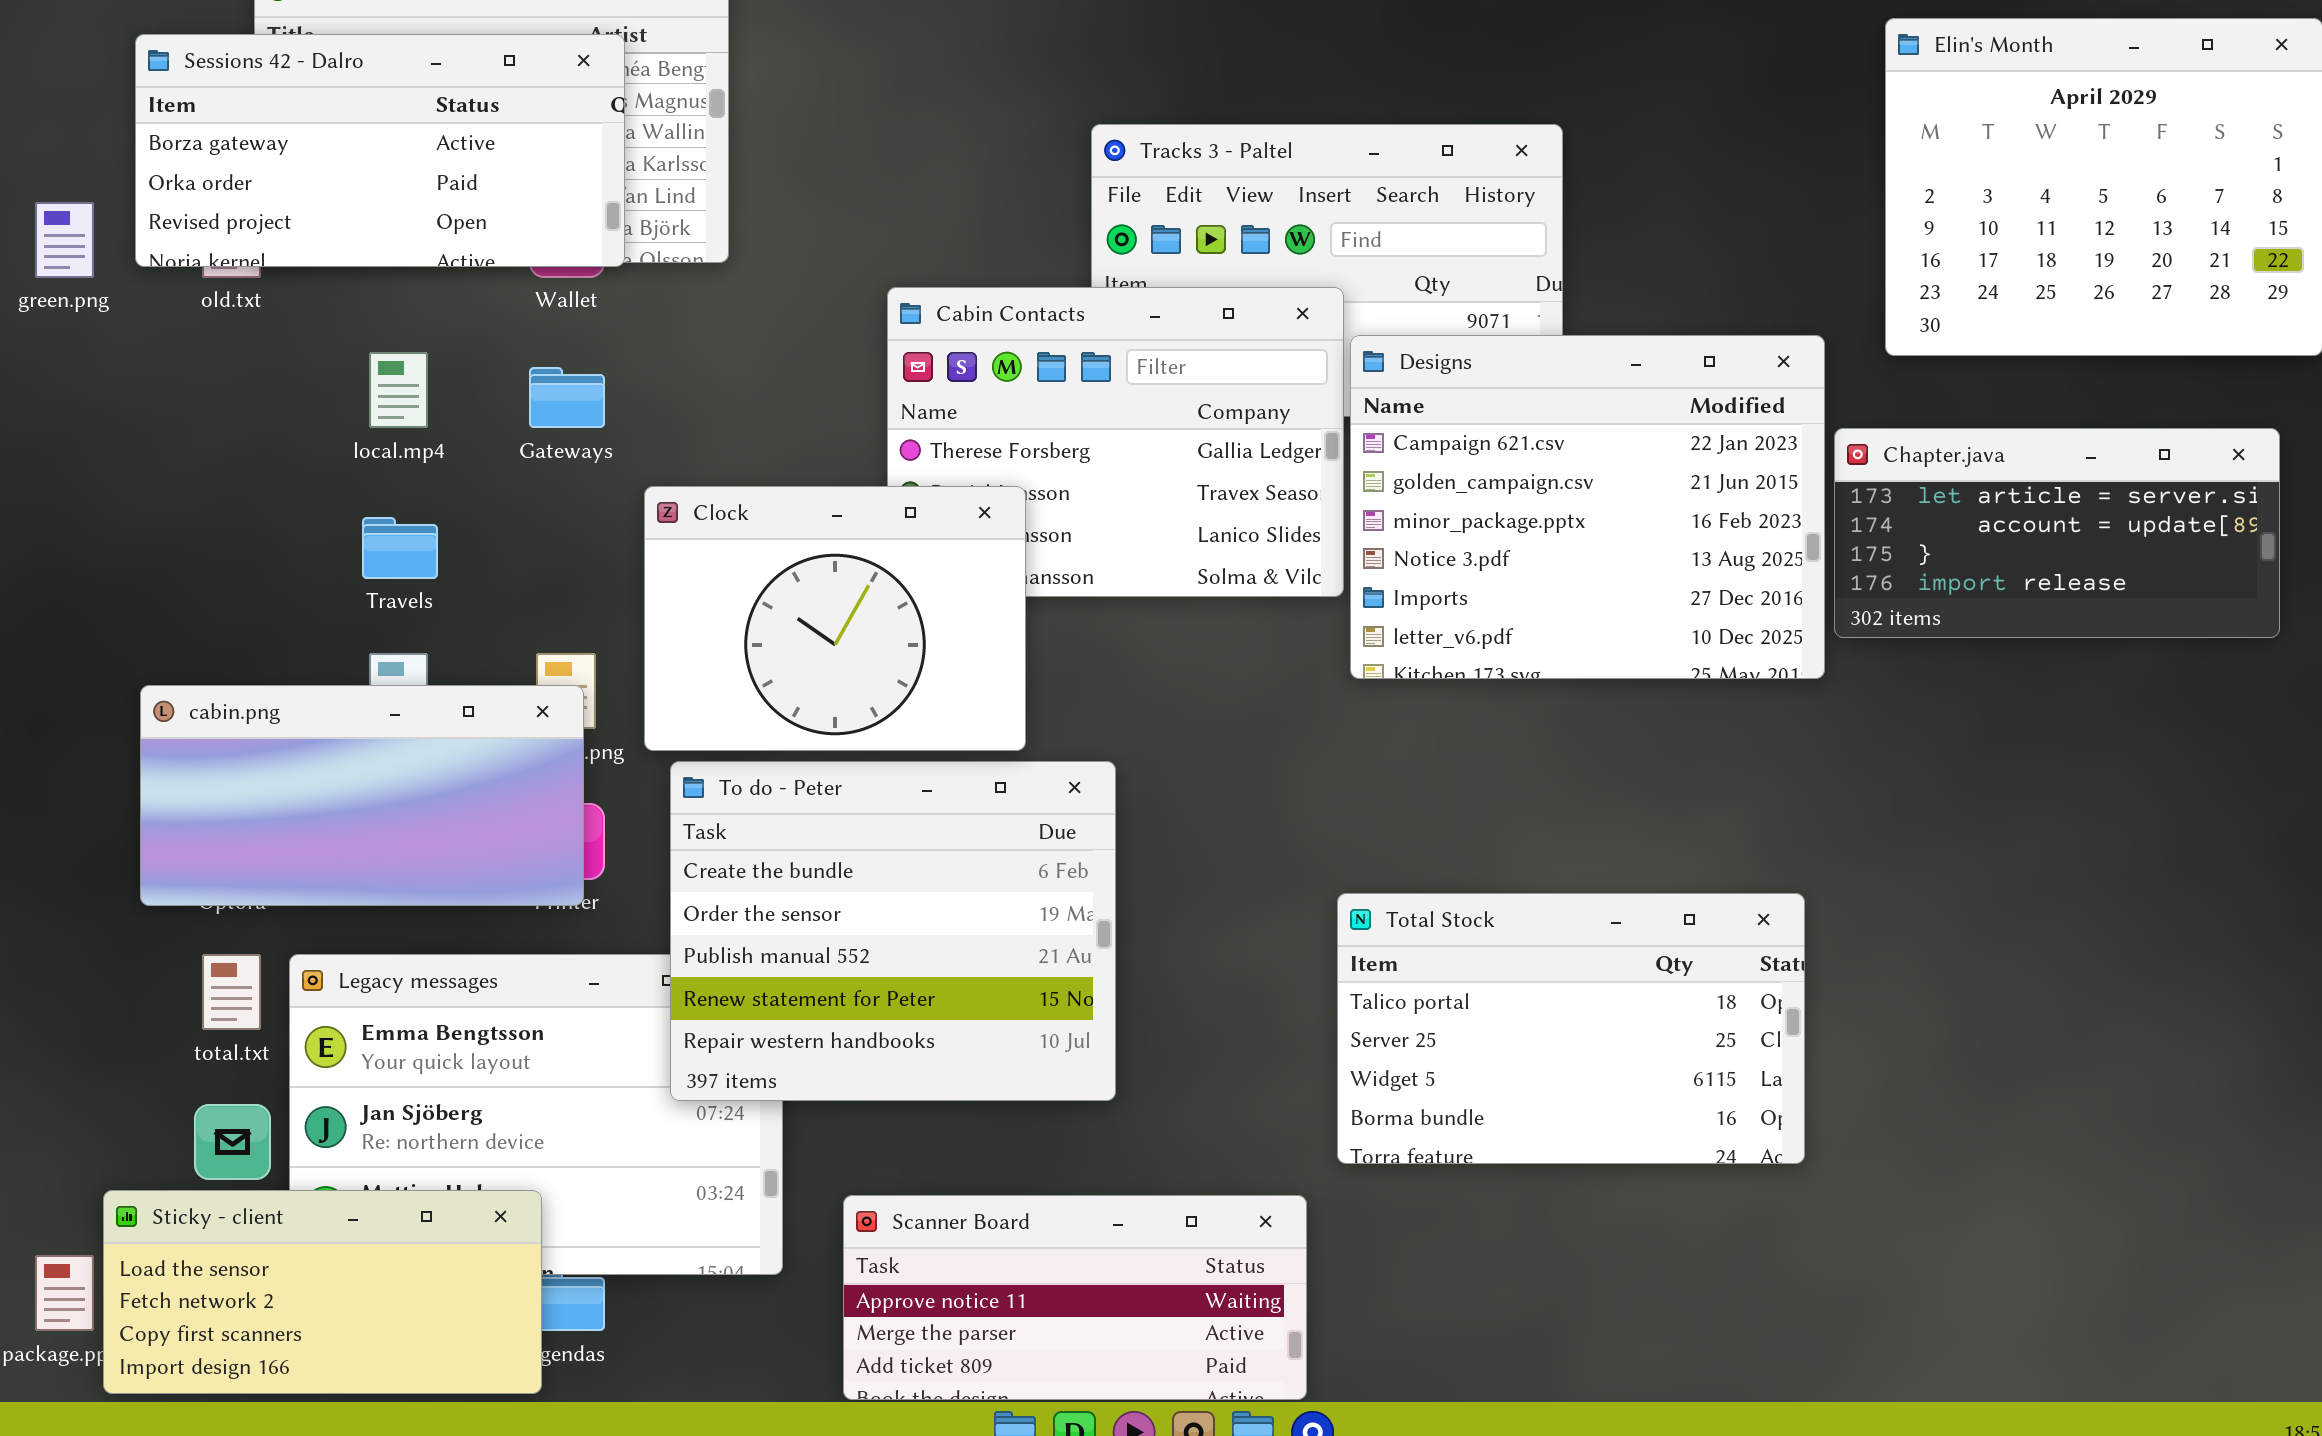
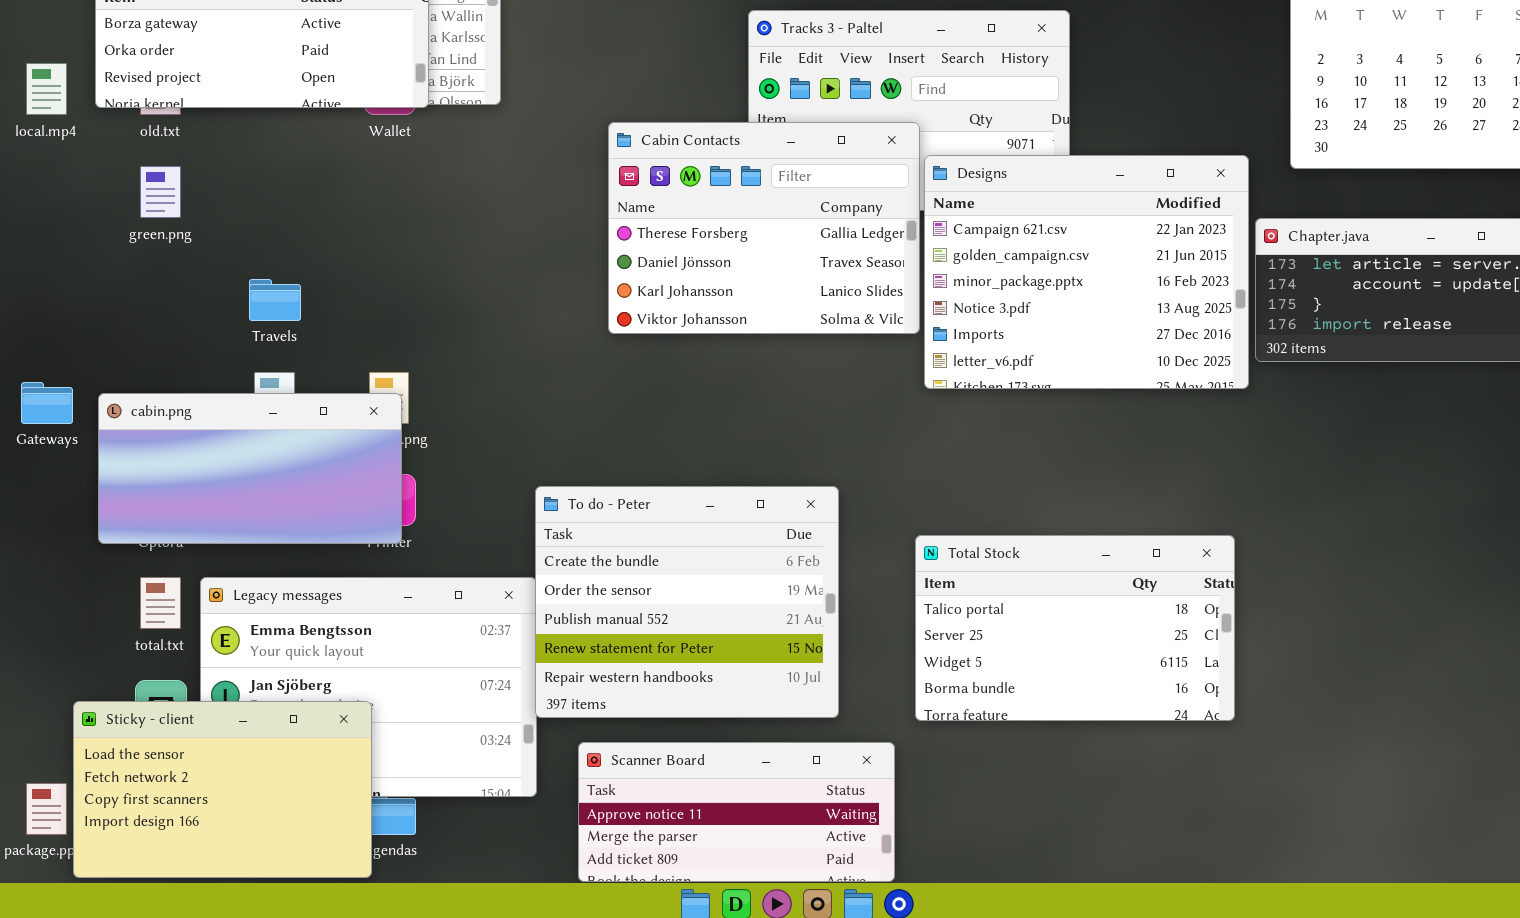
green.png: [35,202,94,278] -> [140,166,181,218], moved
local.mp4: [369,352,428,428] -> [26,63,67,115], moved
Gateways: [529,367,605,428] -> [21,382,73,424], moved
Clock: [644,486,1026,751] -> none, closed
To do - Peter: [670,761,1116,1101] -> [535,486,839,718], moved
Sticky - client: [103,1190,542,1394] -> [73,701,372,878], resized

